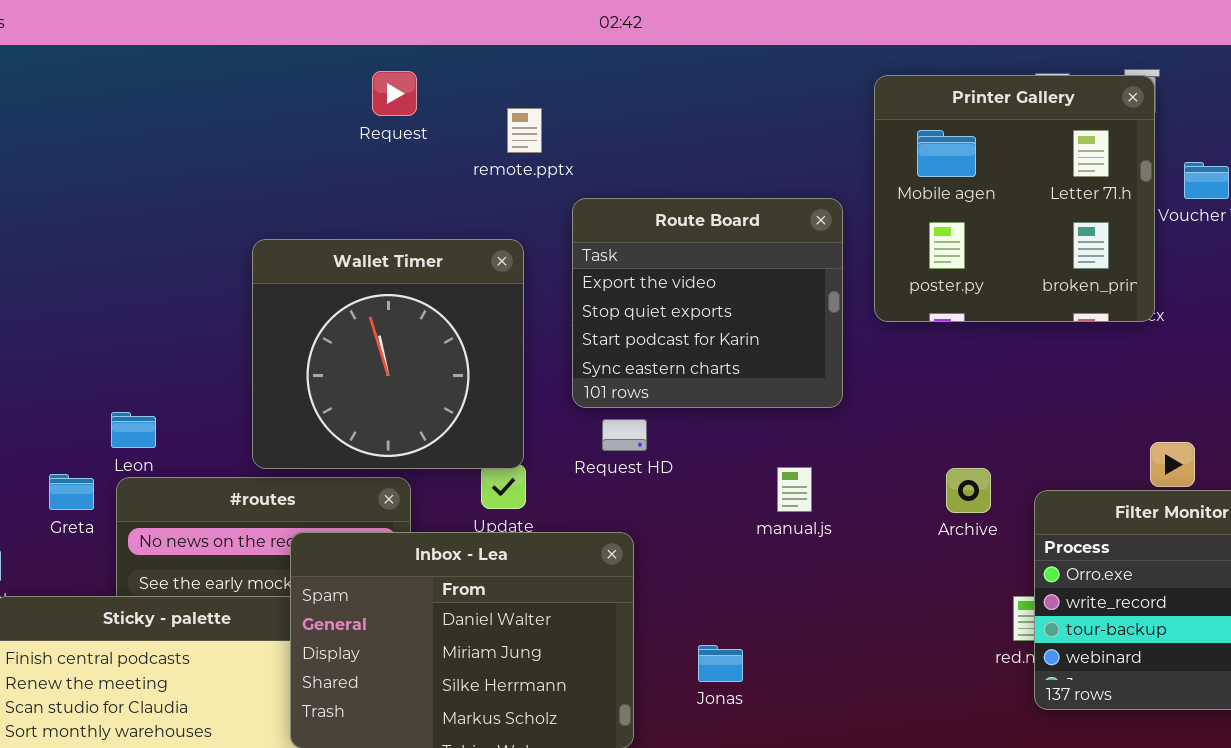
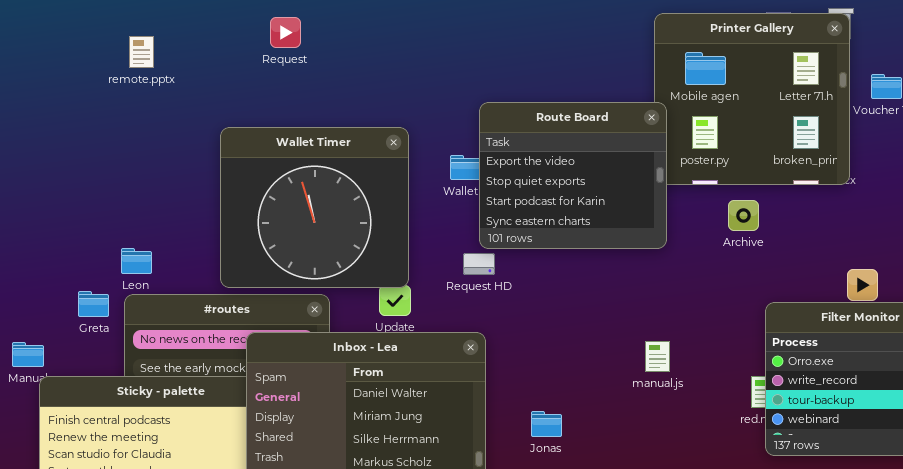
Request: [372,71,417,116] -> [270,17,301,48], moved
remote.pptx: [507,108,542,153] -> [129,36,154,68], moved
Route Board: [572,198,843,408] -> [479,102,667,249], moved
manual.js: [777,467,812,512] -> [645,341,670,372], moved
Archive: [946,468,991,513] -> [728,200,759,231], moved

